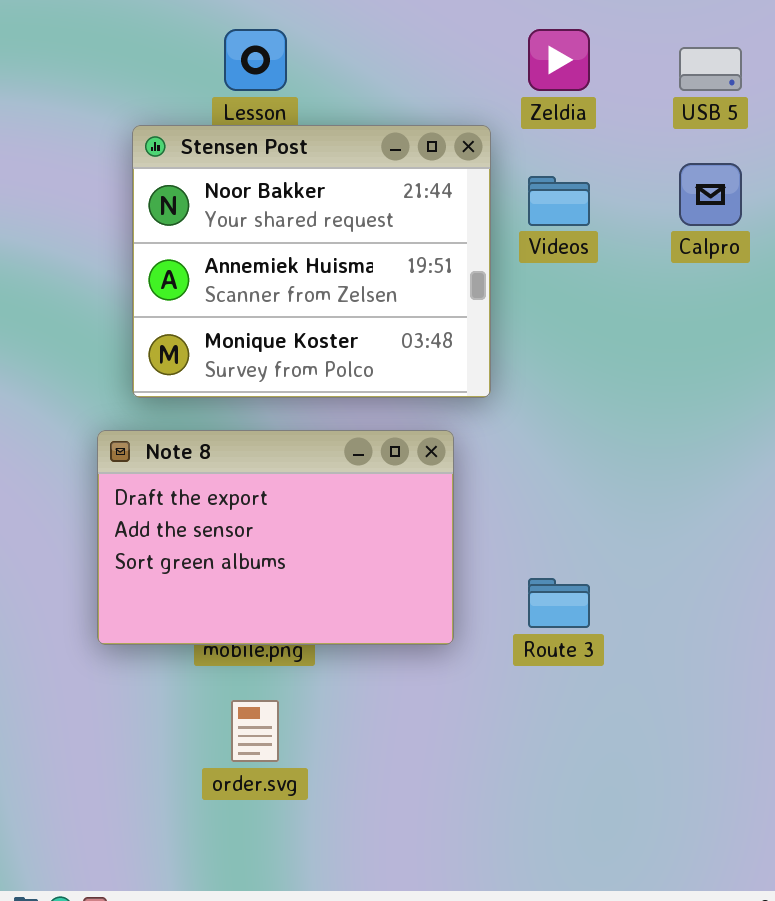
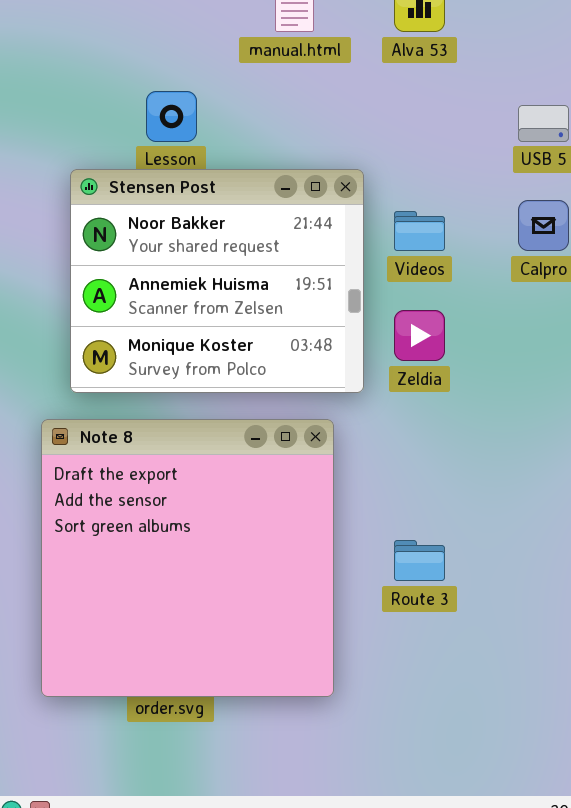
Zeldia: [528,29,590,91] -> [394,310,445,361], moved
Note 8: [97,430,454,645] -> [41,419,334,697], resized

